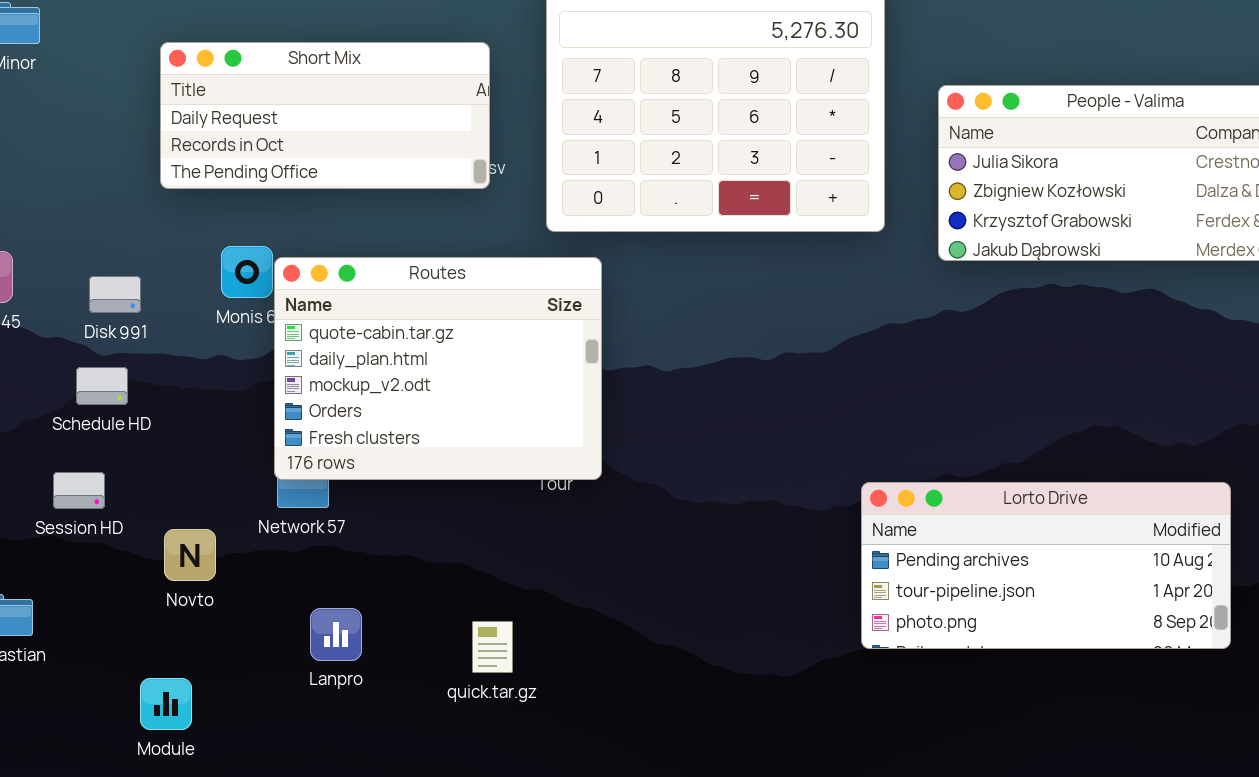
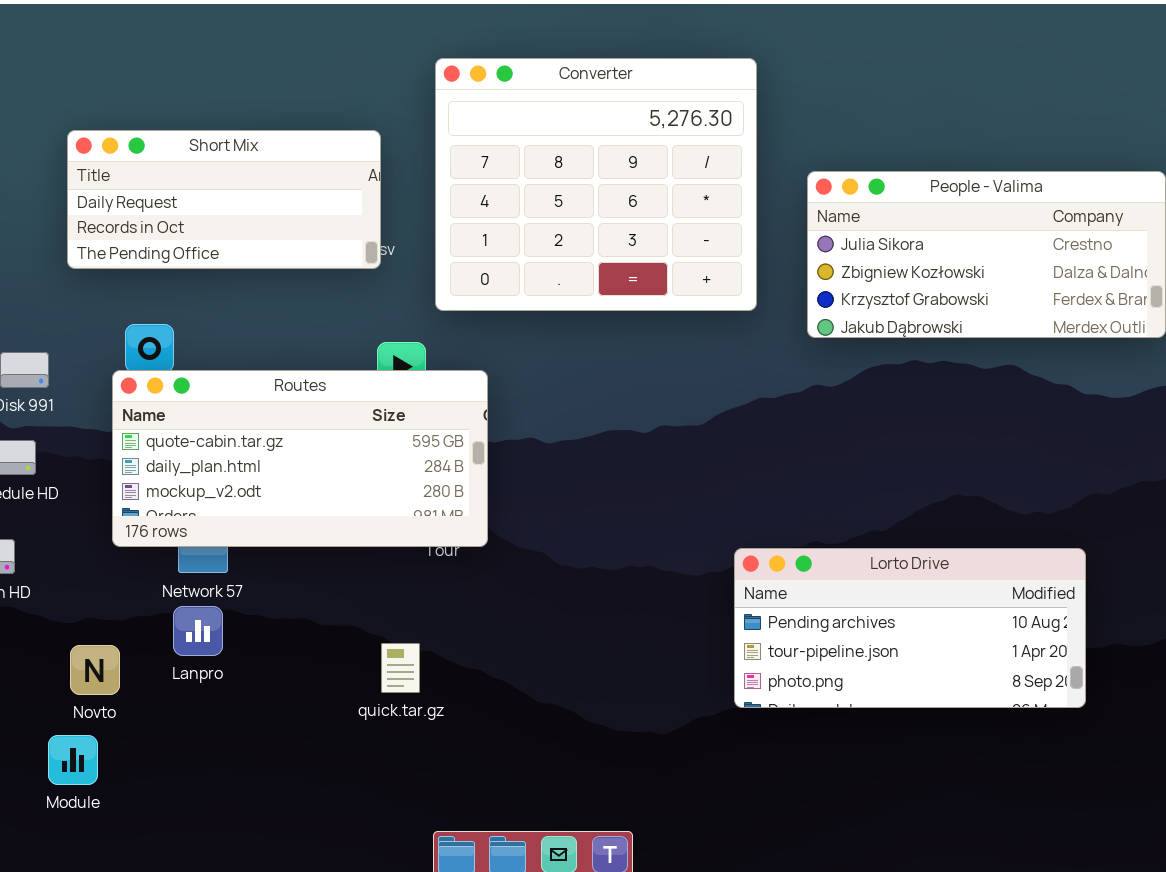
Routes: [274,257,602,480] -> [112,370,488,547], resized
Novto: [164,529,216,581] -> [70,645,120,695], moved
Lanpro: [310,608,362,661] -> [173,606,223,656], moved
quick.tar.gz: [472,621,513,673] -> [381,643,420,693], moved

